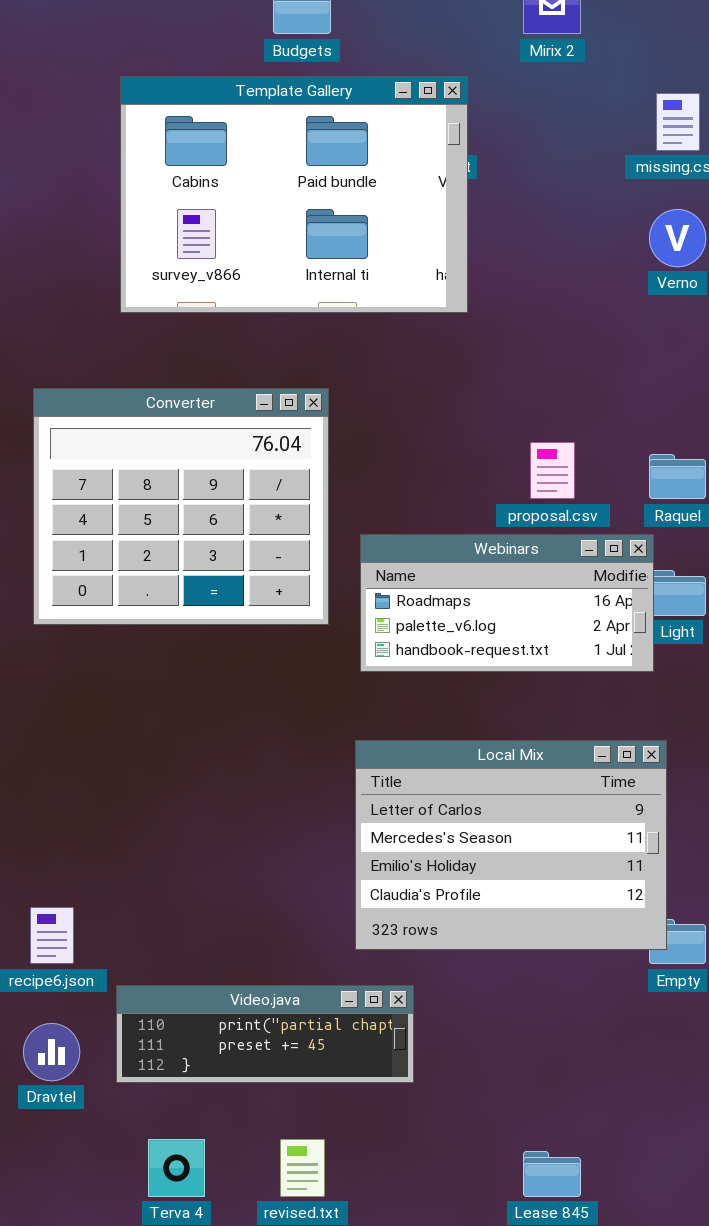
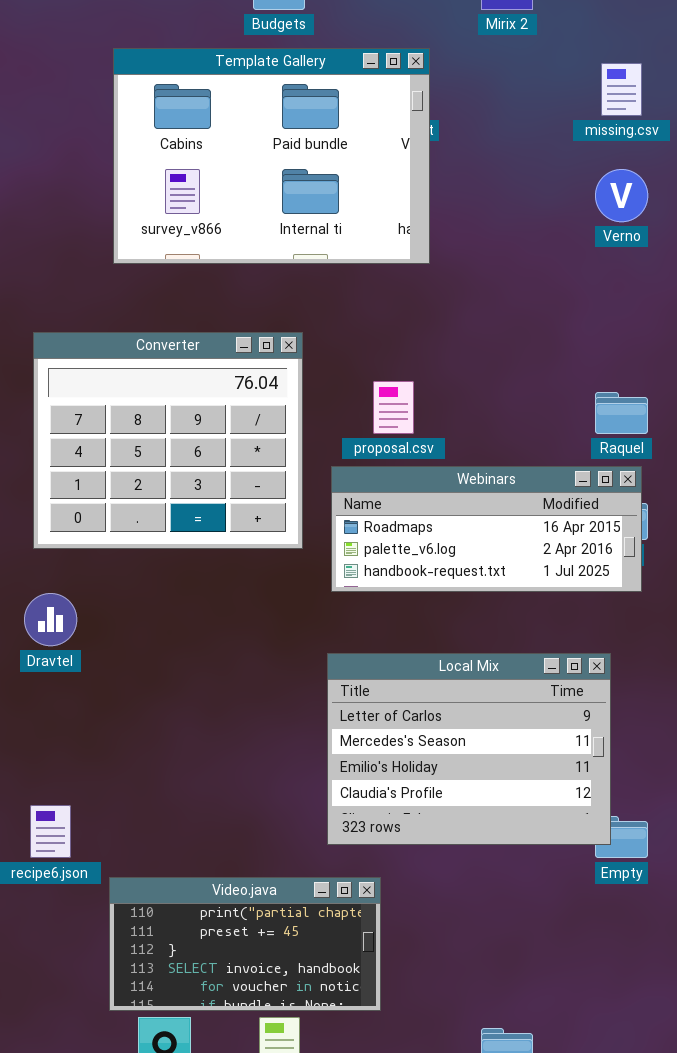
proposal.csv: [530,442,575,499] -> [373,381,414,434], moved
Webinars: [360,534,654,672] -> [331,466,642,592], resized
Video.java: [116,985,414,1083] -> [109,877,381,1011], resized
Dravtel: [23,1023,80,1081] -> [24,593,77,646], moved

